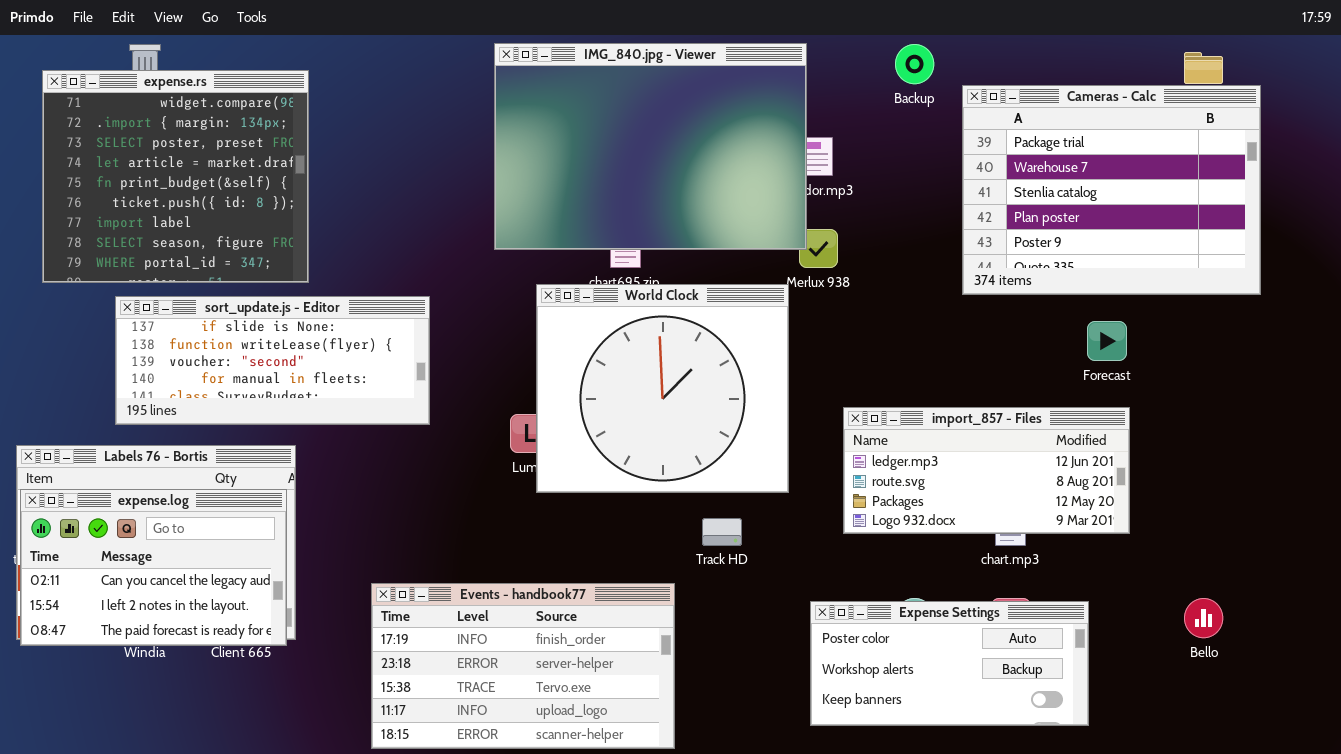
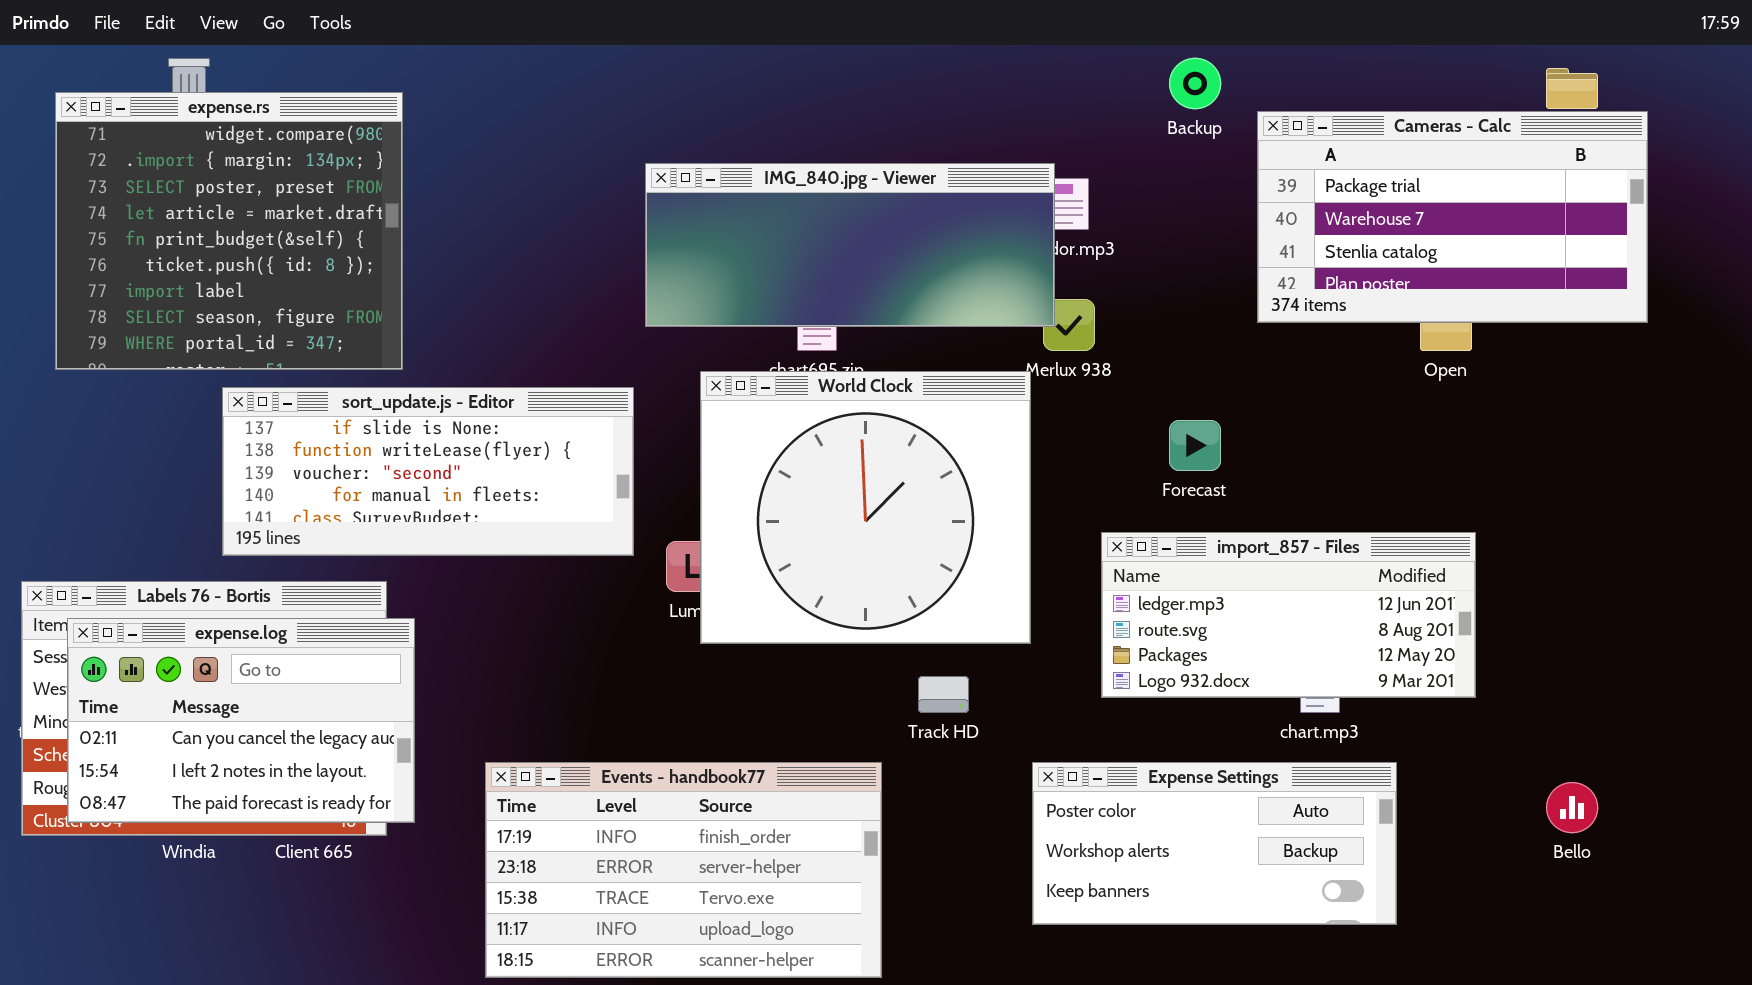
IMG_840.jpg - Viewer: [494,43,807,250] -> [645,163,1055,327], resized
Cameras - Calc: [962,85,1261,295] -> [1257,111,1648,323], resized
sort_update.js - Editor: [115,296,430,425] -> [222,387,634,556], moved
Forecast: [1087,321,1127,361] -> [1169,420,1221,471], moved
expense.log: [20,489,287,646] -> [67,618,415,823], moved
Expense Settings: [810,601,1089,726] -> [1032,762,1397,925], moved

